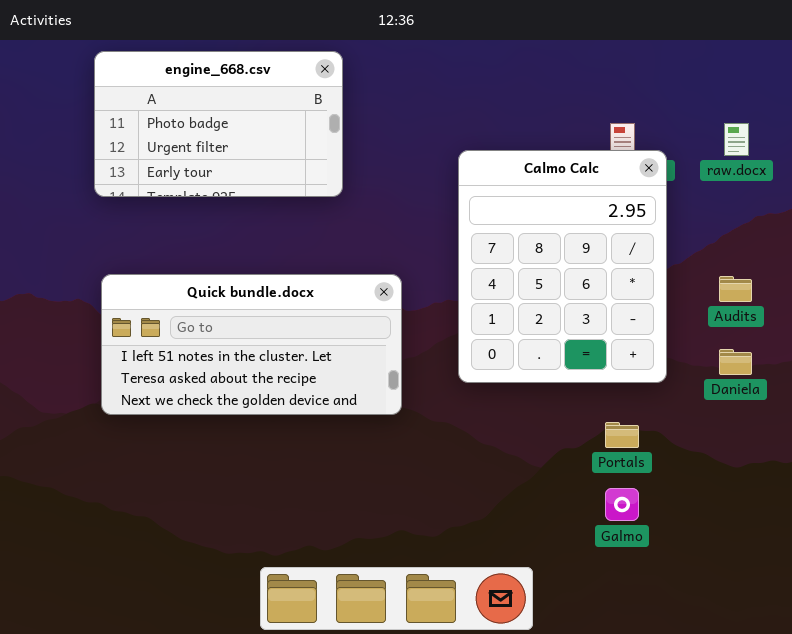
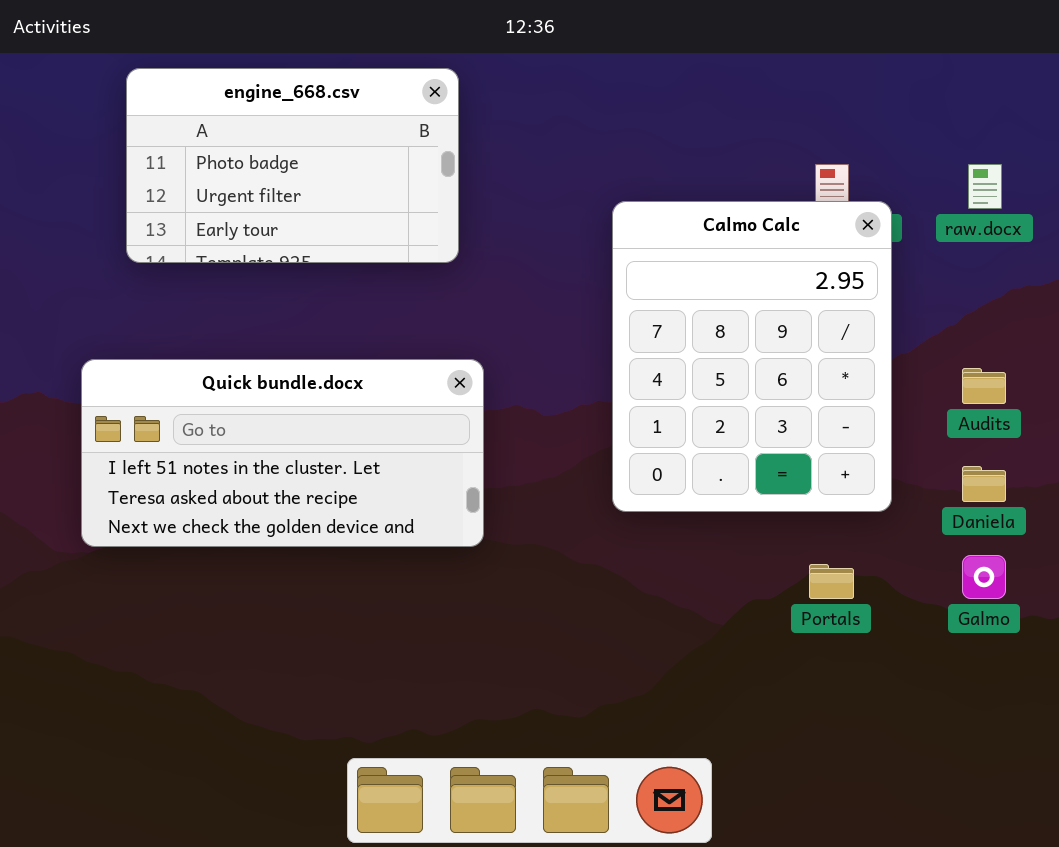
Quick bundle.docx: [101,274,402,415] -> [81,359,484,547], moved
Galmo: [605,488,639,521] -> [962,555,1006,599], moved

